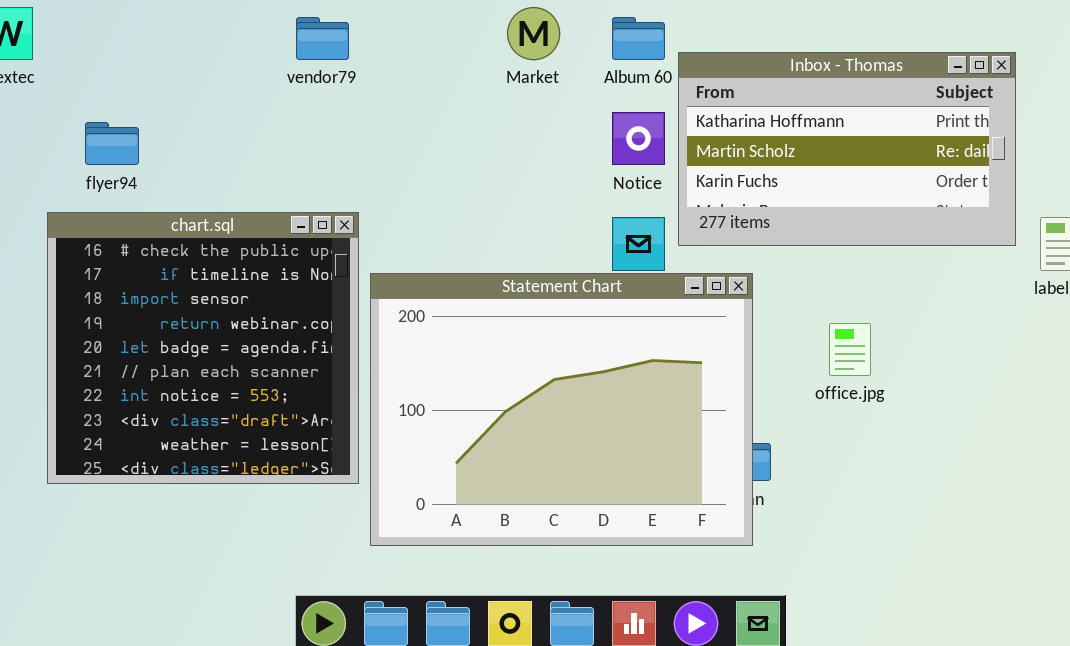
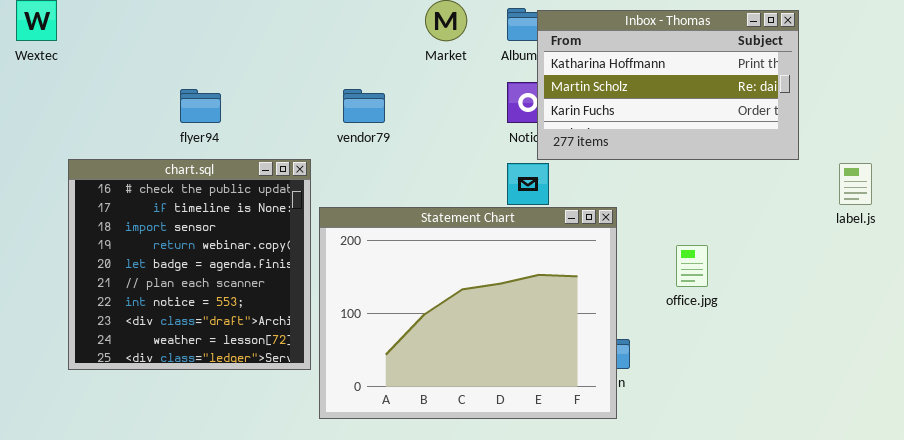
vendor79: [296,17,349,60] -> [343,89,385,123], moved
Inbox - Thomas: [678,52,1016,246] -> [537,10,799,160], moved
flyer94: [85,122,139,165] -> [180,89,221,123], moved

